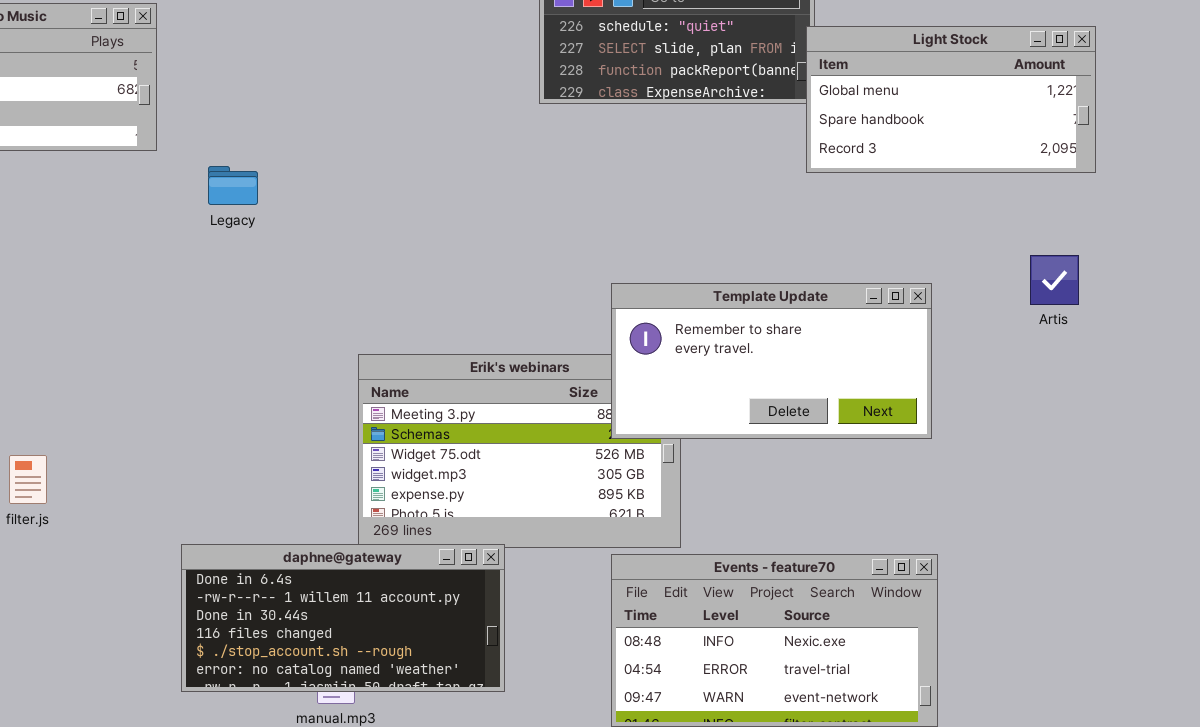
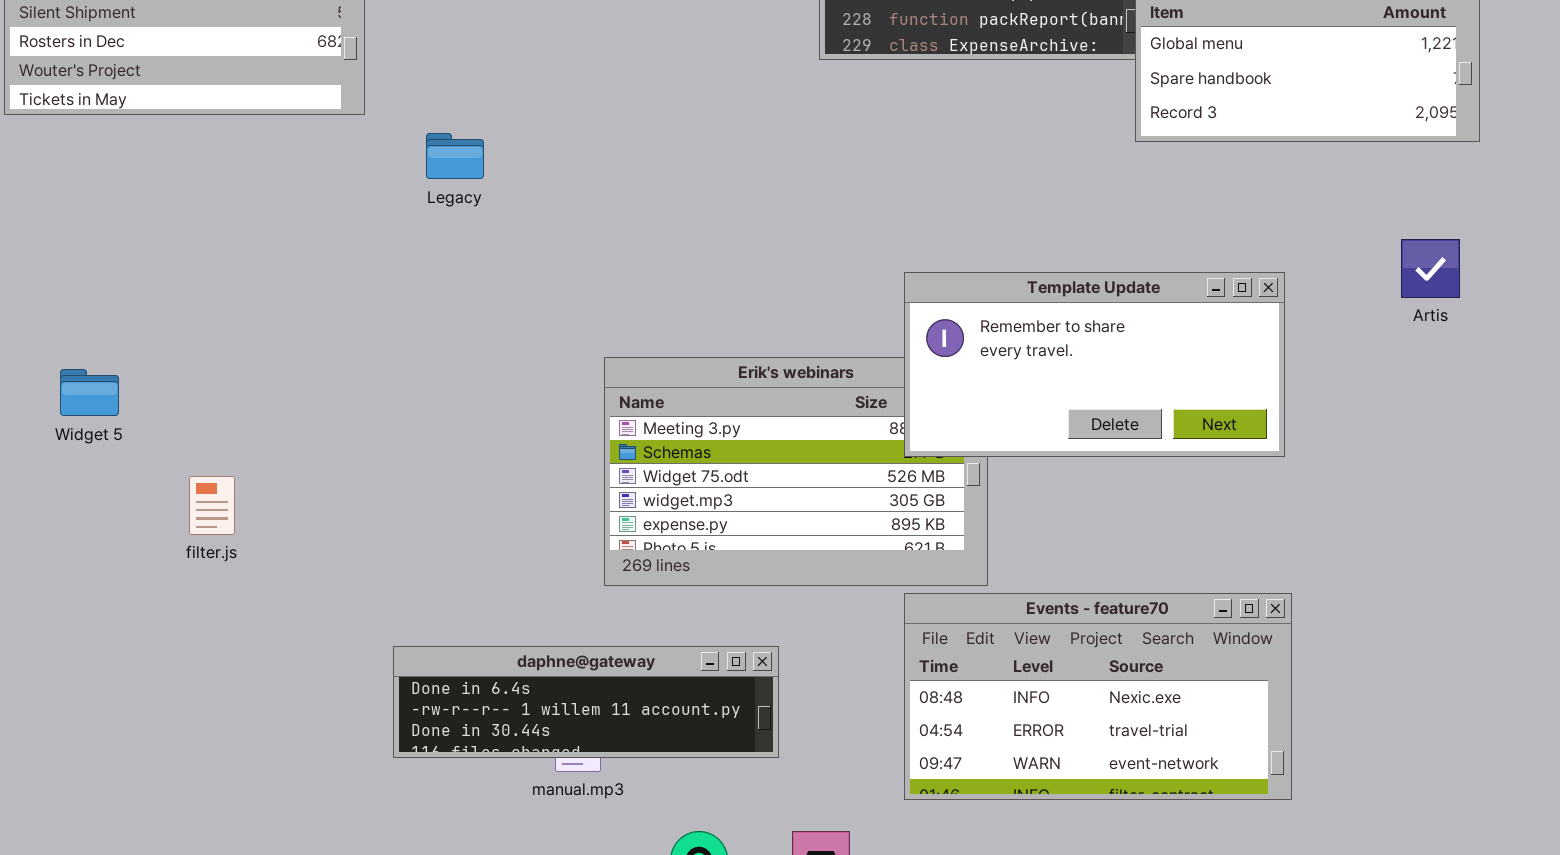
daphne@gateway: [181,544,505,692] -> [393,646,779,758], resized

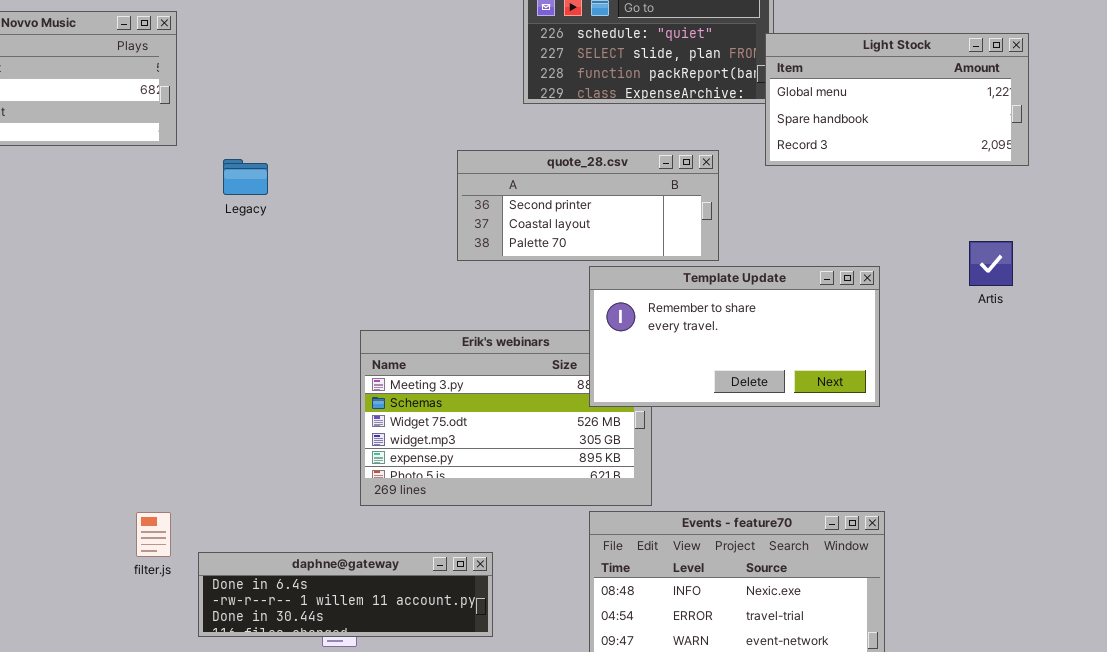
quote_28.csv: none -> [457,150,719,261], opened
filter.js: [189,476,235,535] -> [136,512,171,557], moved

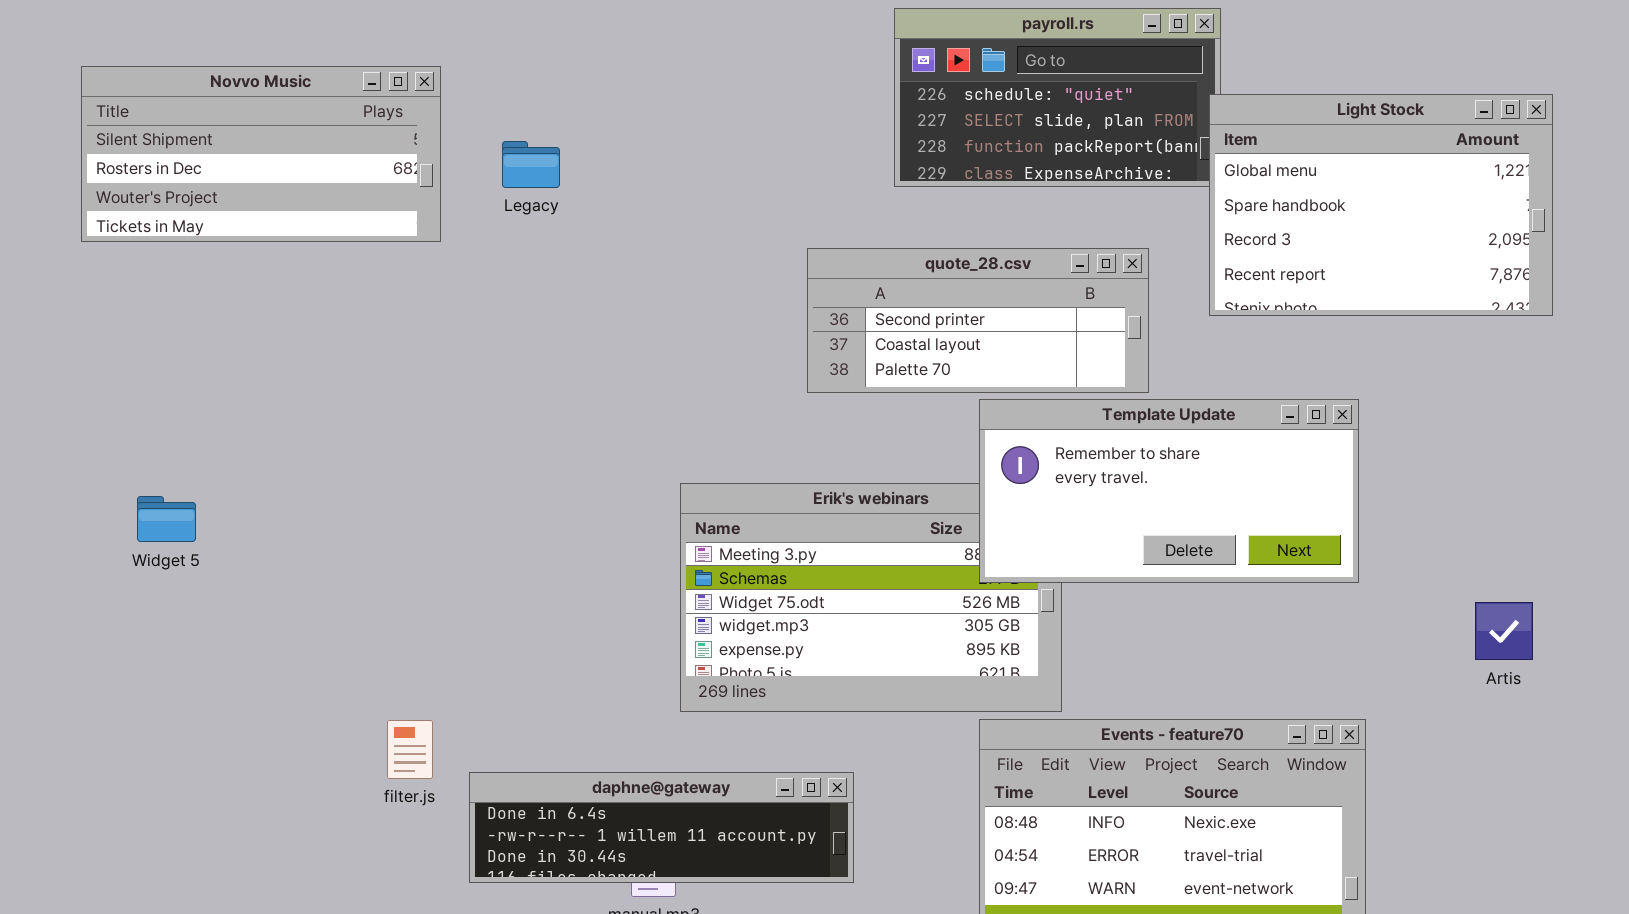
Light Stock: [765,33,1029,166] -> [1209,94,1553,316], resized
Legacy: [223,159,268,195] -> [502,141,560,188], moved
Artis: [969,241,1013,286] -> [1475,602,1533,660], moved

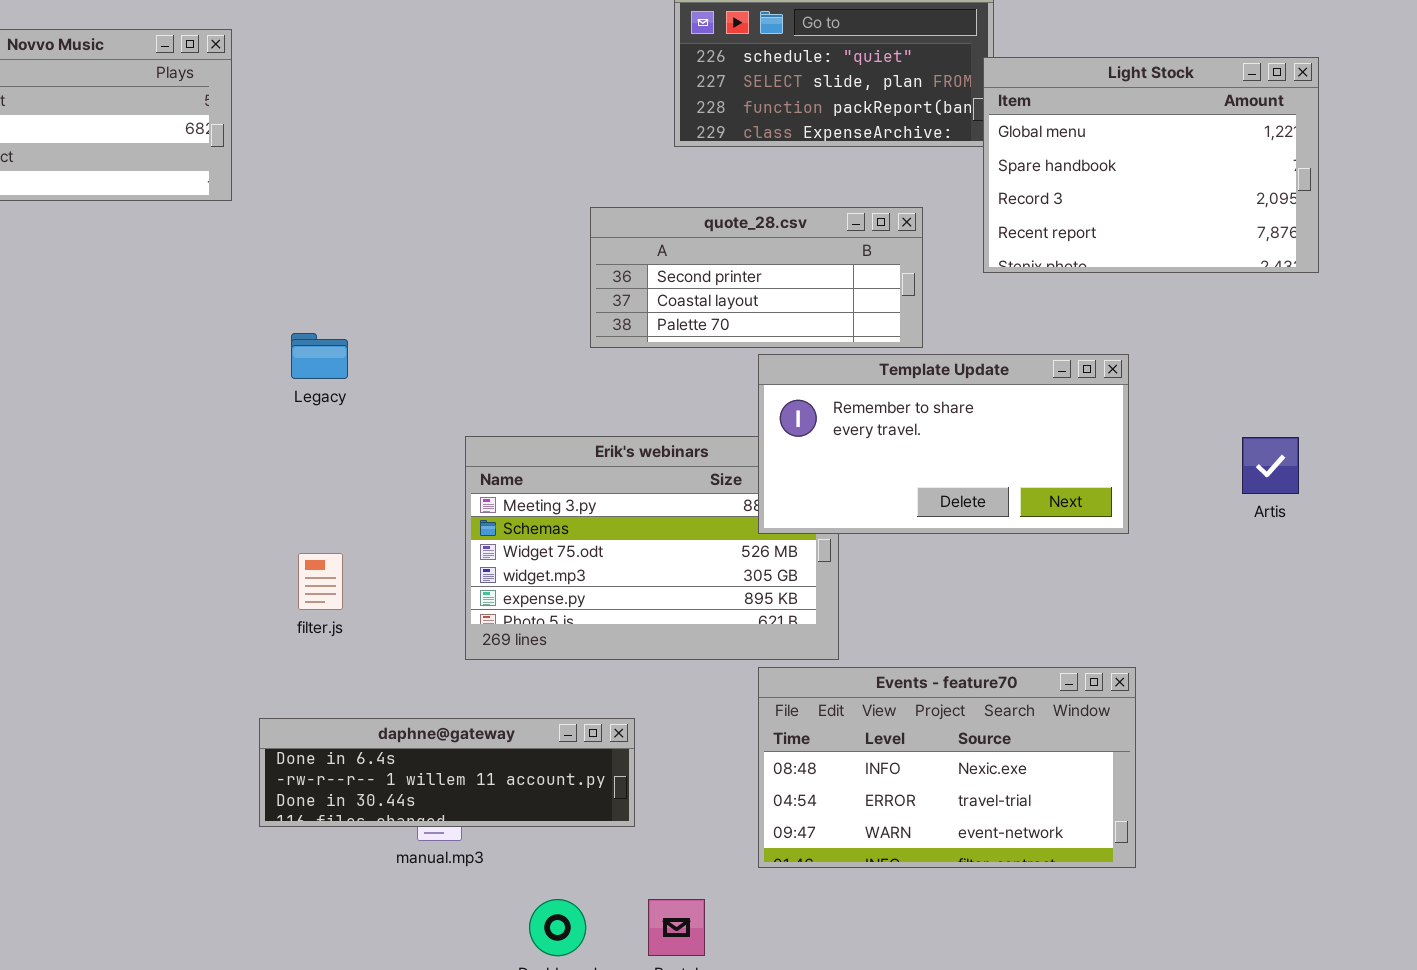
Legacy: [502,141,560,188] -> [291,333,348,379], moved
Artis: [1475,602,1533,660] -> [1242,437,1299,494], moved
filter.js: [387,720,433,779] -> [298,553,343,610], moved

